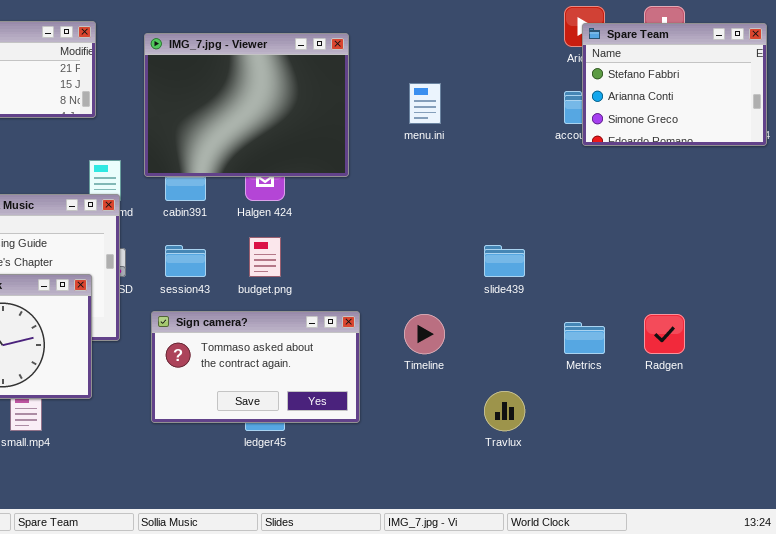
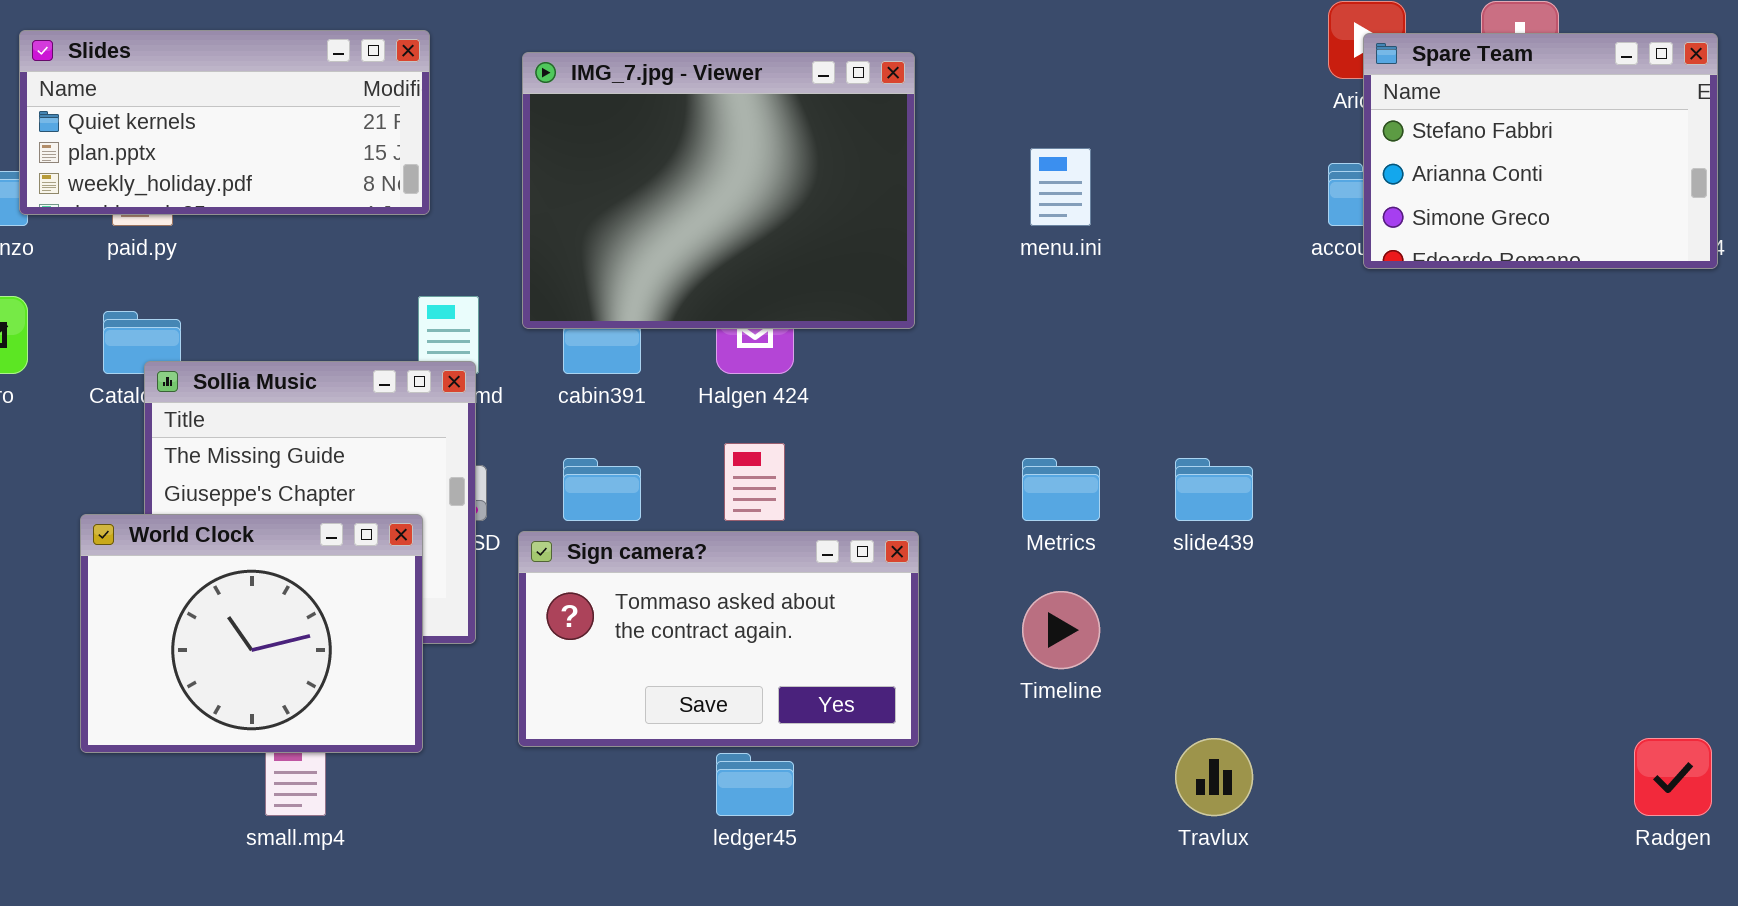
Sign camera?: [151,311,360,423] -> [518,531,919,747], moved
Radgen: [644,314,685,354] -> [1634,738,1712,816], moved
Metrics: [564,322,605,354] -> [1022,458,1100,521], moved

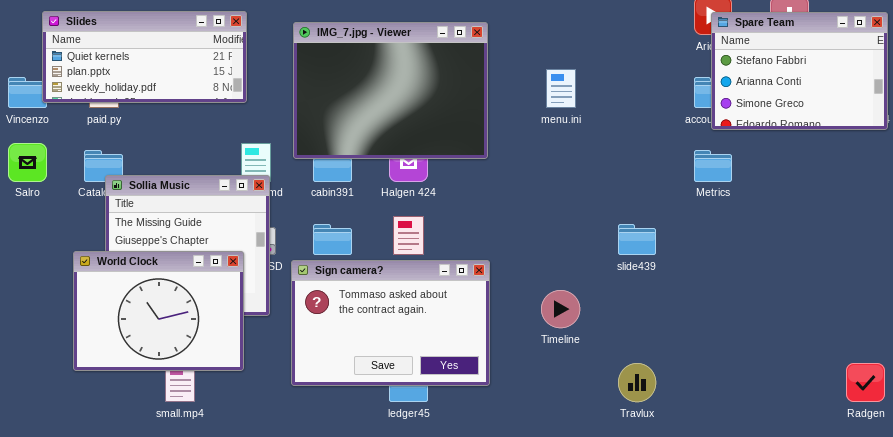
Metrics: [1022,458,1100,521] -> [694,150,732,182], moved
Sign camera?: [518,531,919,747] -> [291,260,490,386], resized

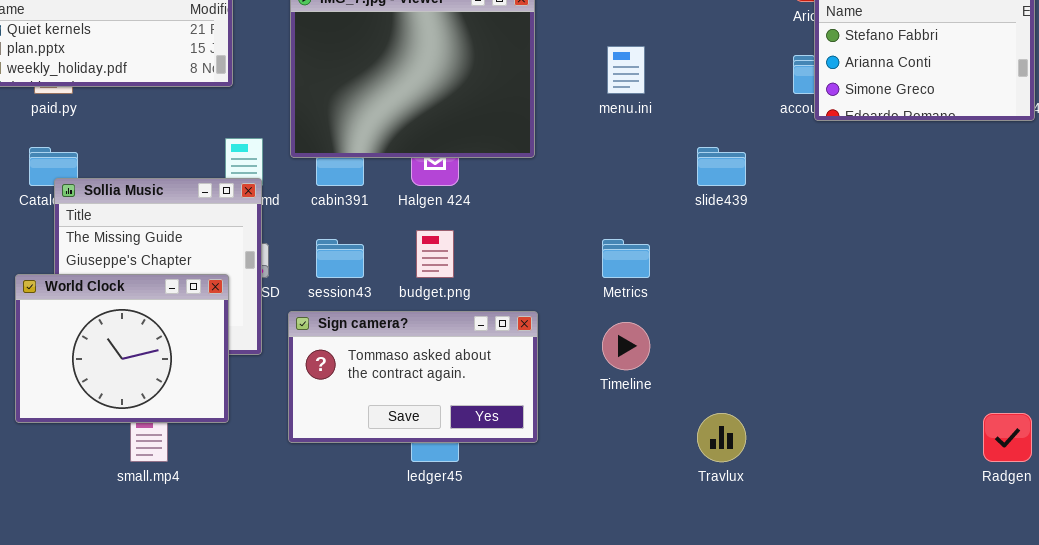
Metrics: [694,150,732,182] -> [602,239,650,278], moved
slide439: [618,224,656,255] -> [697,147,746,186], moved
Sign camera?: [291,260,490,386] -> [288,311,538,443], resized

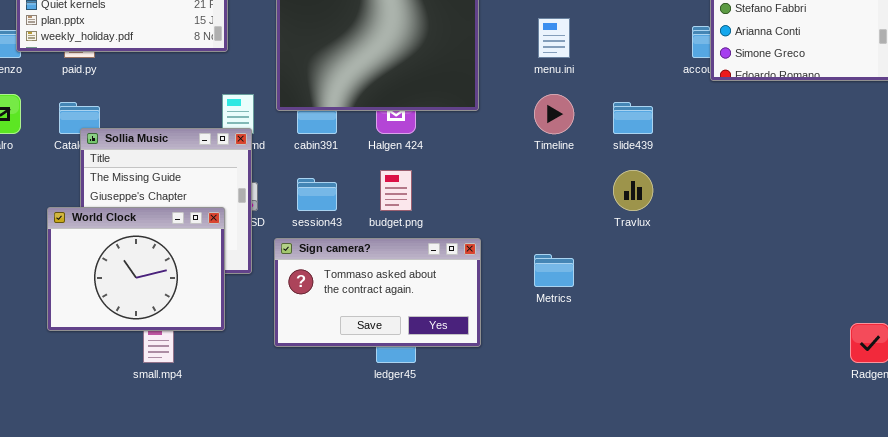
Metrics: [602,239,650,278] -> [534,254,574,287], moved
Timeline: [602,322,650,370] -> [534,94,574,134], moved
Travlux: [697,413,746,462] -> [613,170,653,211], moved

